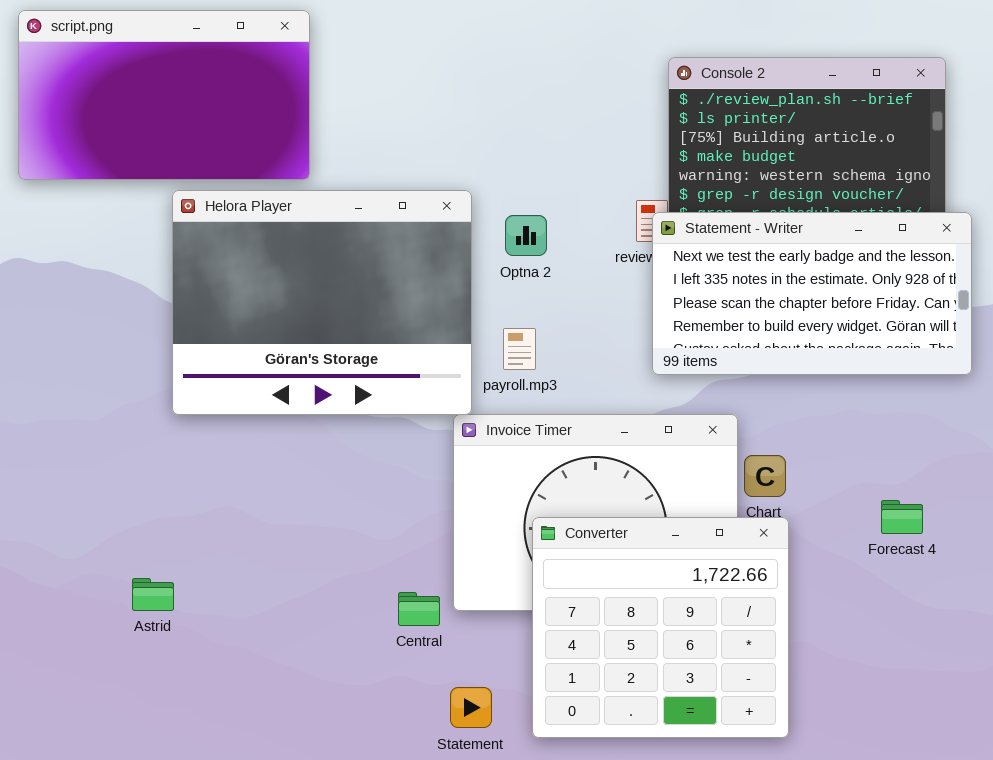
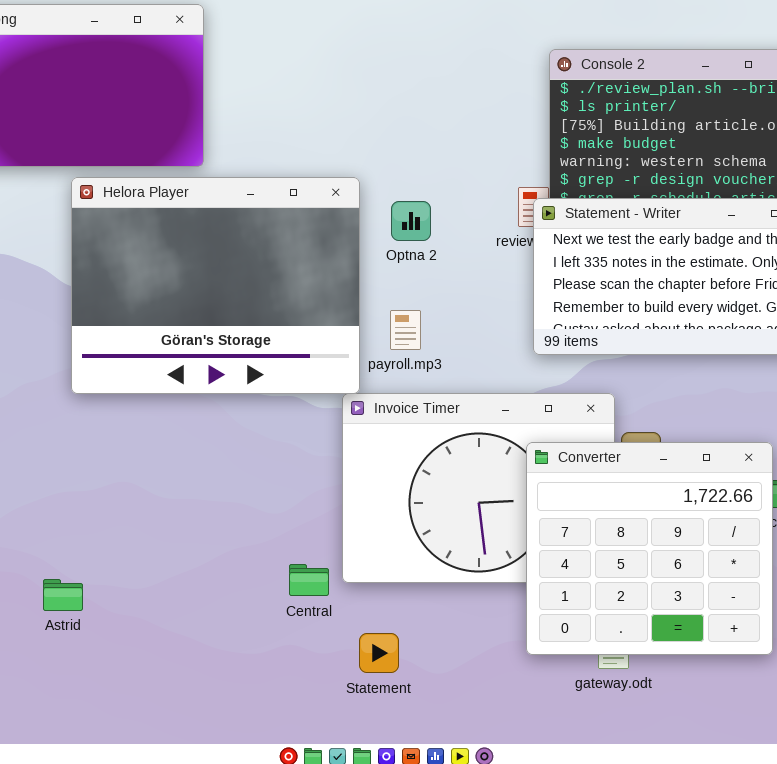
Converter: [532,517,789,738] -> [526,442,773,655], moved
Astrid: [132,578,174,611] -> [43,579,83,611], moved
Statement: [450,687,492,728] -> [359,633,399,673], moved

